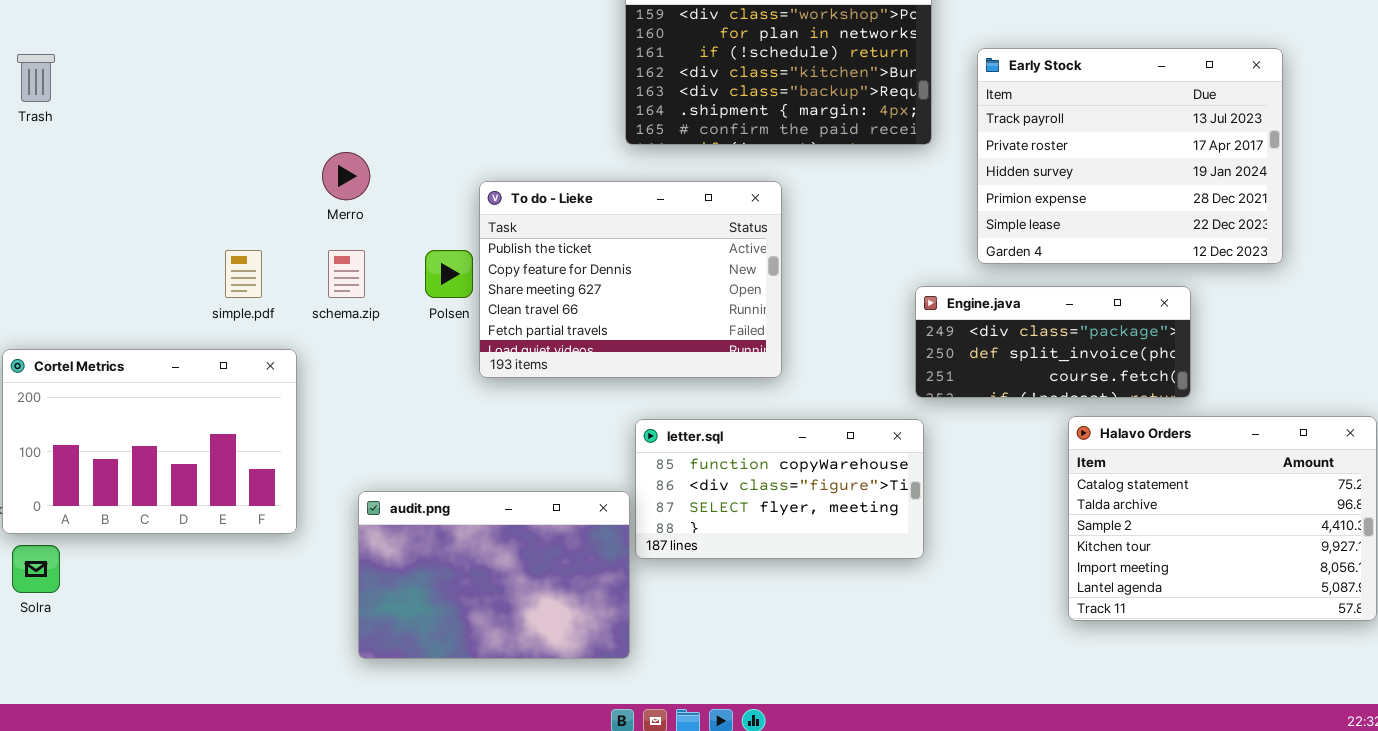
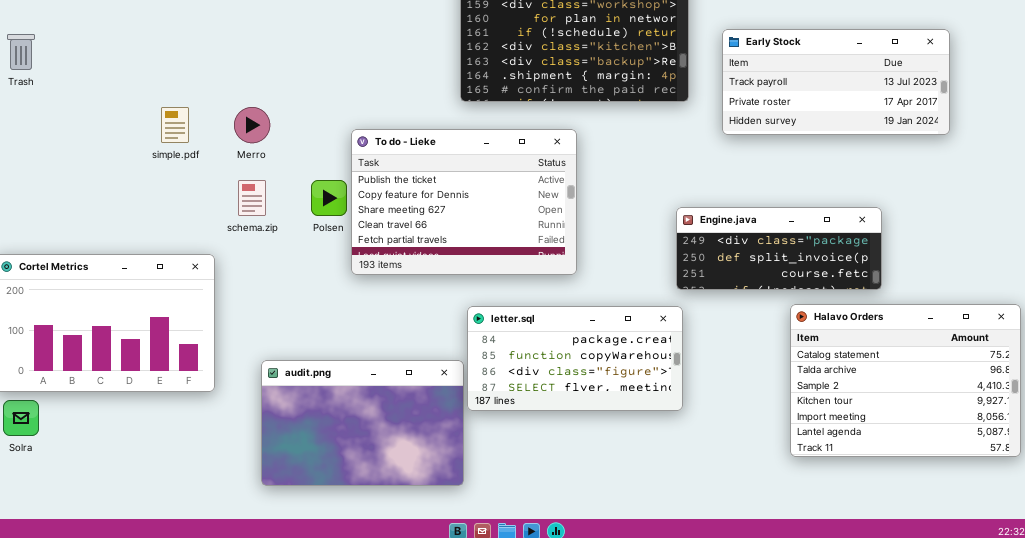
Early Stock: [977,48,1283,264] -> [722,29,950,135], resized
simple.pdf: [225,250,262,298] -> [161,107,189,143], moved
letter.sql: [635,419,924,559] -> [467,306,683,411], scrolled up 1 row

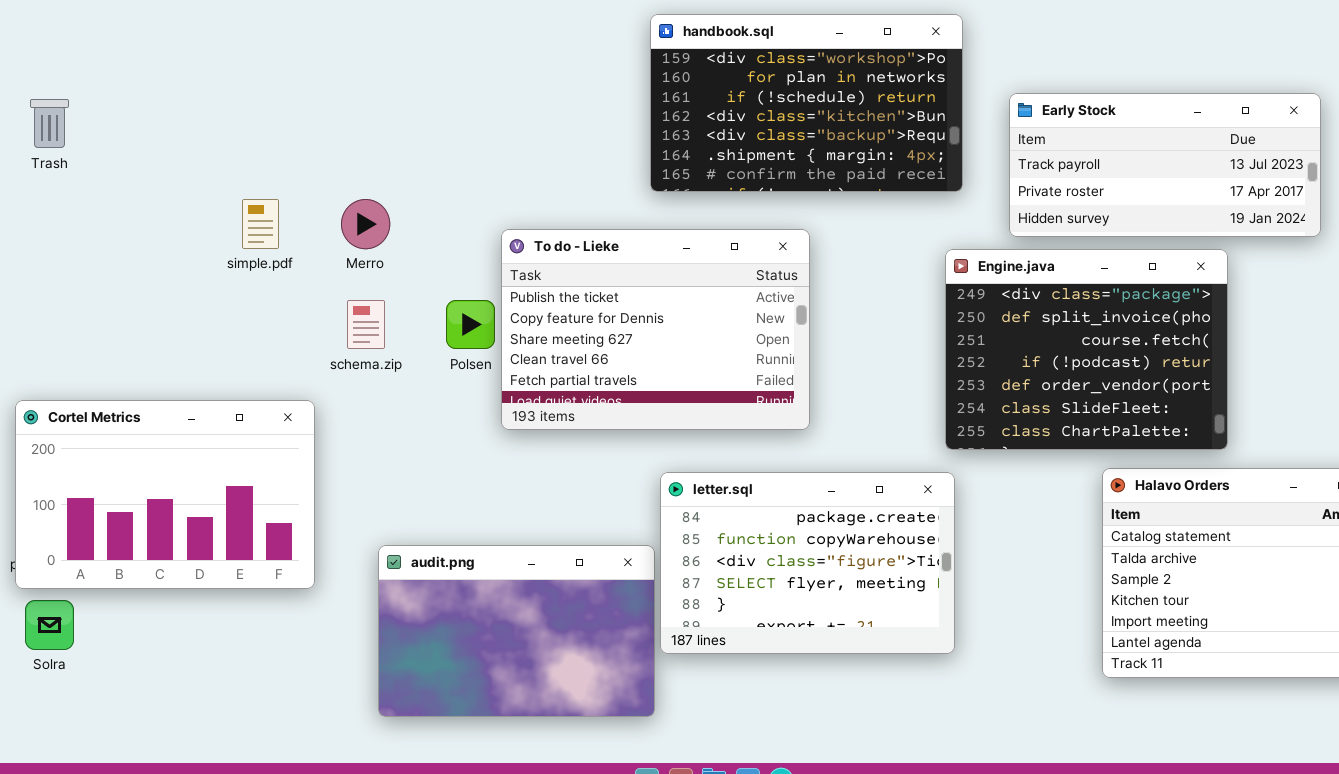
Engine.java: [676,207,882,290] -> [945,249,1228,450], resized
letter.sql: [467,306,683,411] -> [660,472,955,654], resized

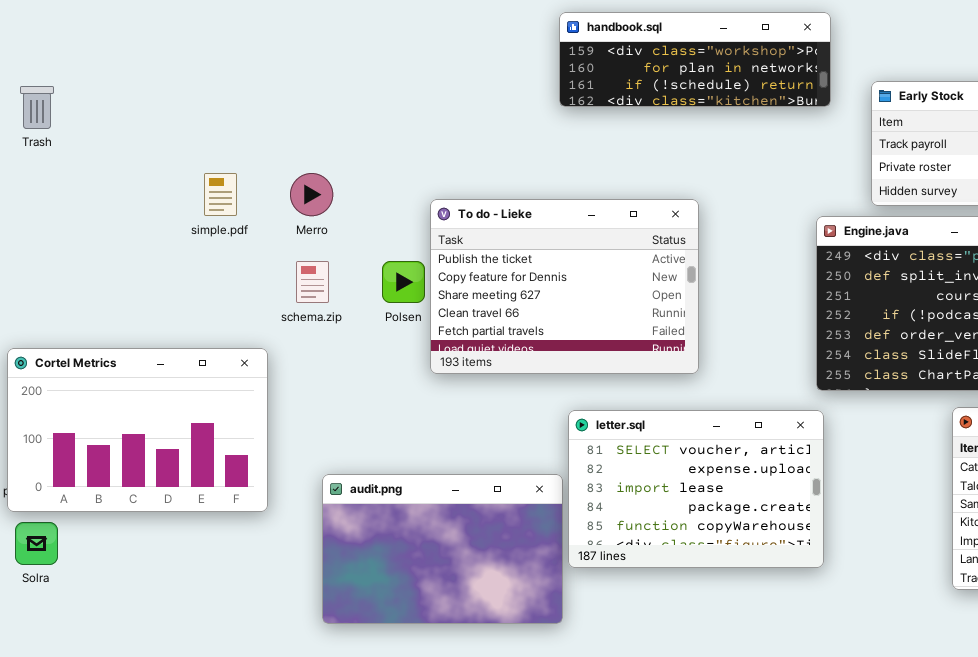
handbook.sql: [650,14,963,192] -> [559,12,831,107], resized
letter.sql: [660,472,955,654] -> [568,410,824,568], scrolled up 3 rows

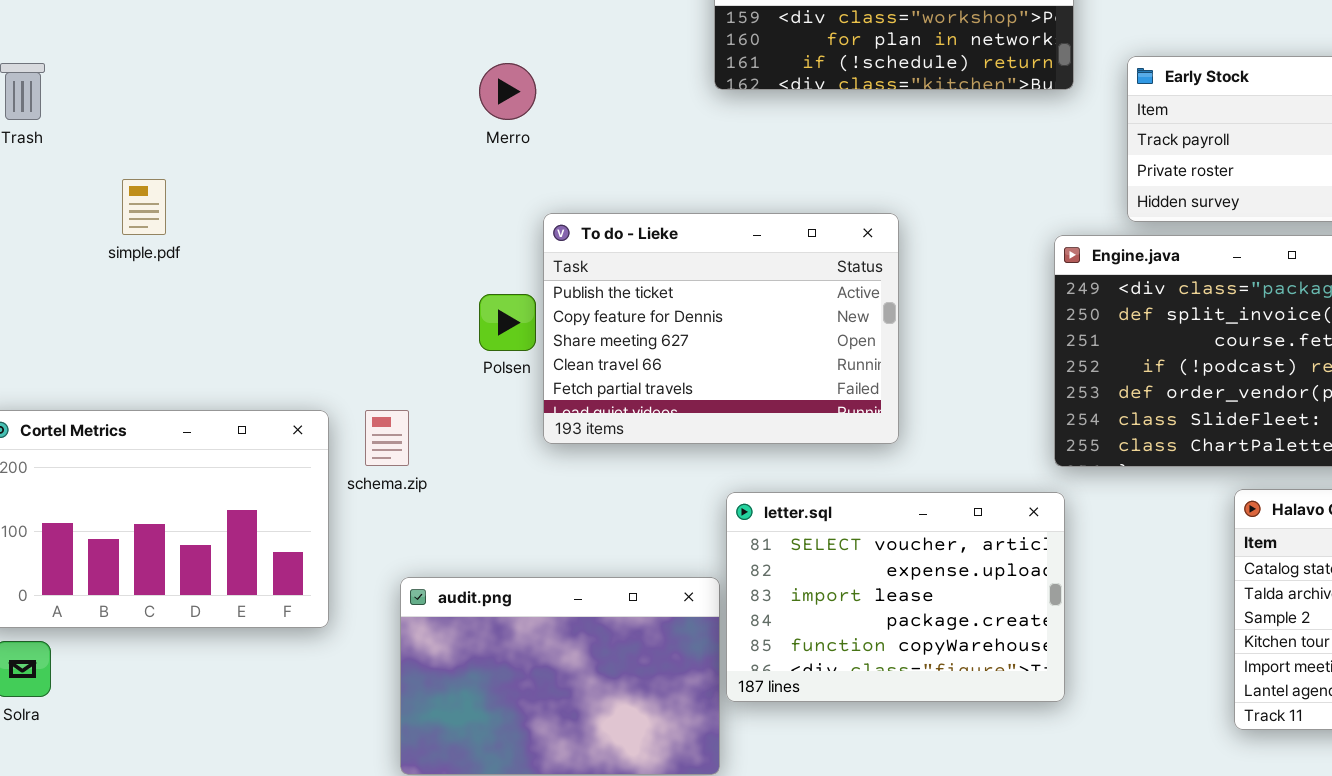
simple.pdf: [204,173,237,216] -> [122,179,166,235], moved
Merro: [290,173,333,216] -> [479,63,536,120], moved
schema.zip: [296,261,329,303] -> [365,410,409,466], moved

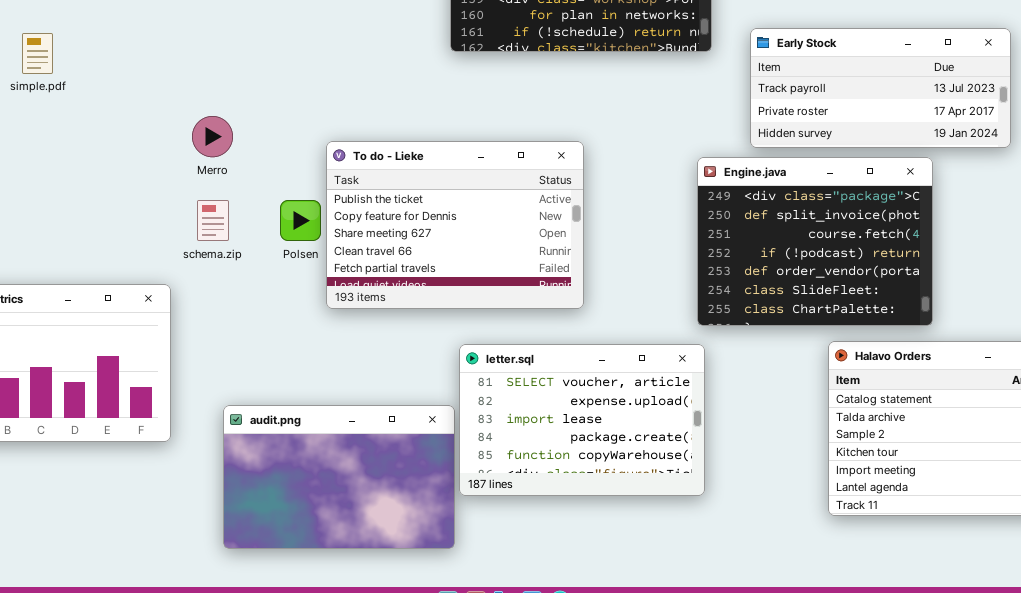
Merro: [479,63,536,120] -> [192,116,233,157], moved
simple.pdf: [122,179,166,235] -> [22,33,53,74], moved
schema.zip: [365,410,409,466] -> [197,200,229,241], moved

